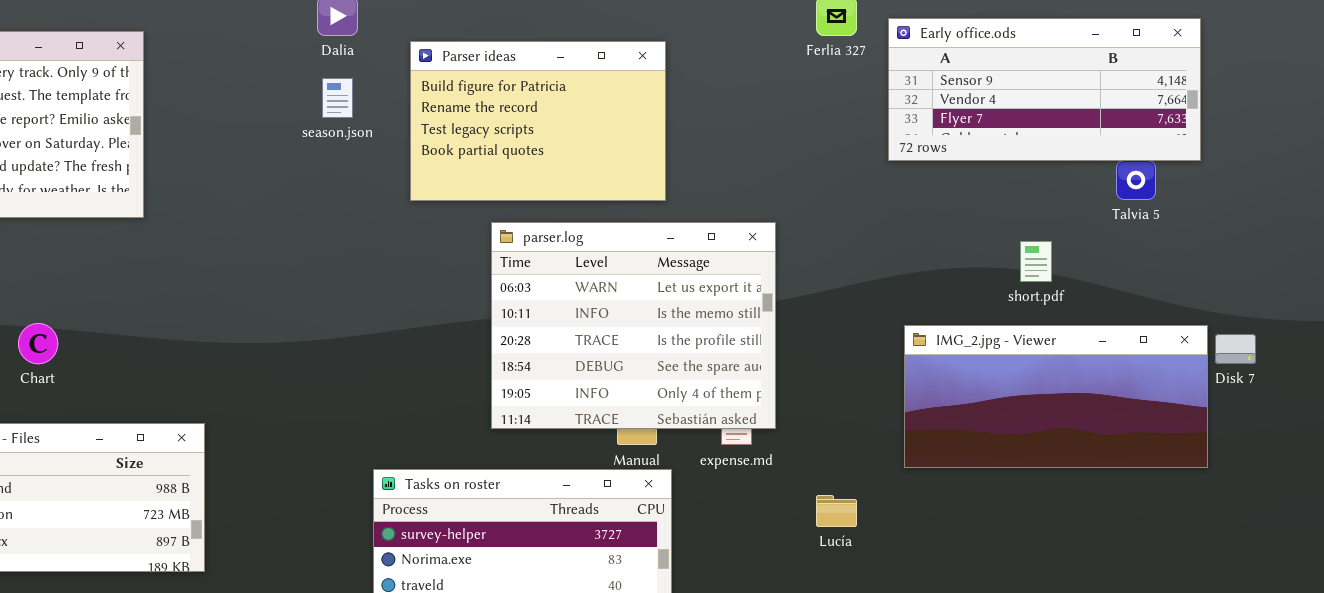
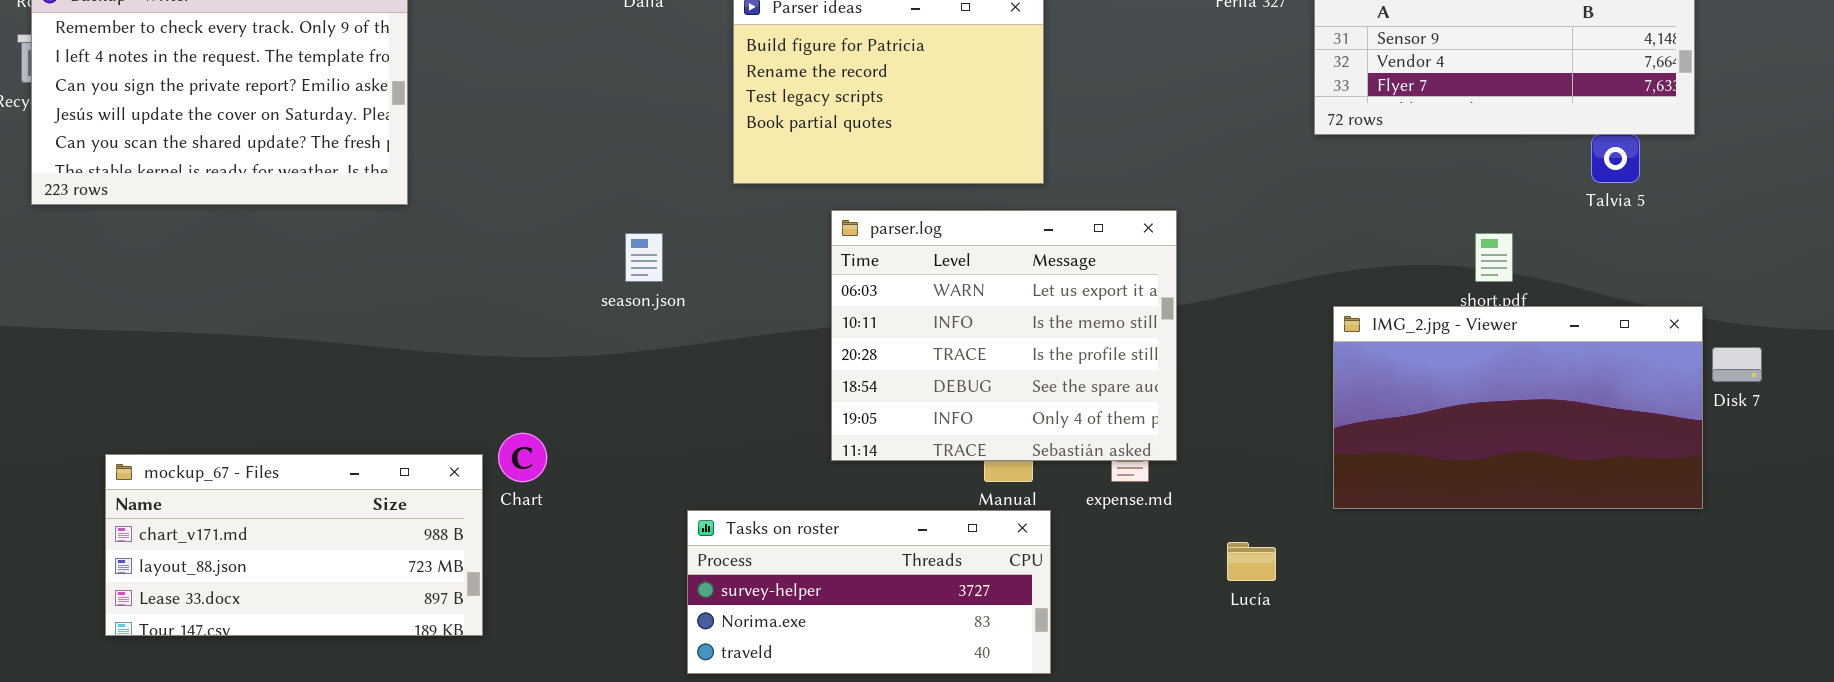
season.json: [322,78,353,118] -> [625,233,663,282], moved
Chart: [18,323,58,364] -> [498,433,547,482], moved
IMG_2.jpg - Viewer: [904,325,1208,468] -> [1333,306,1703,509], resized

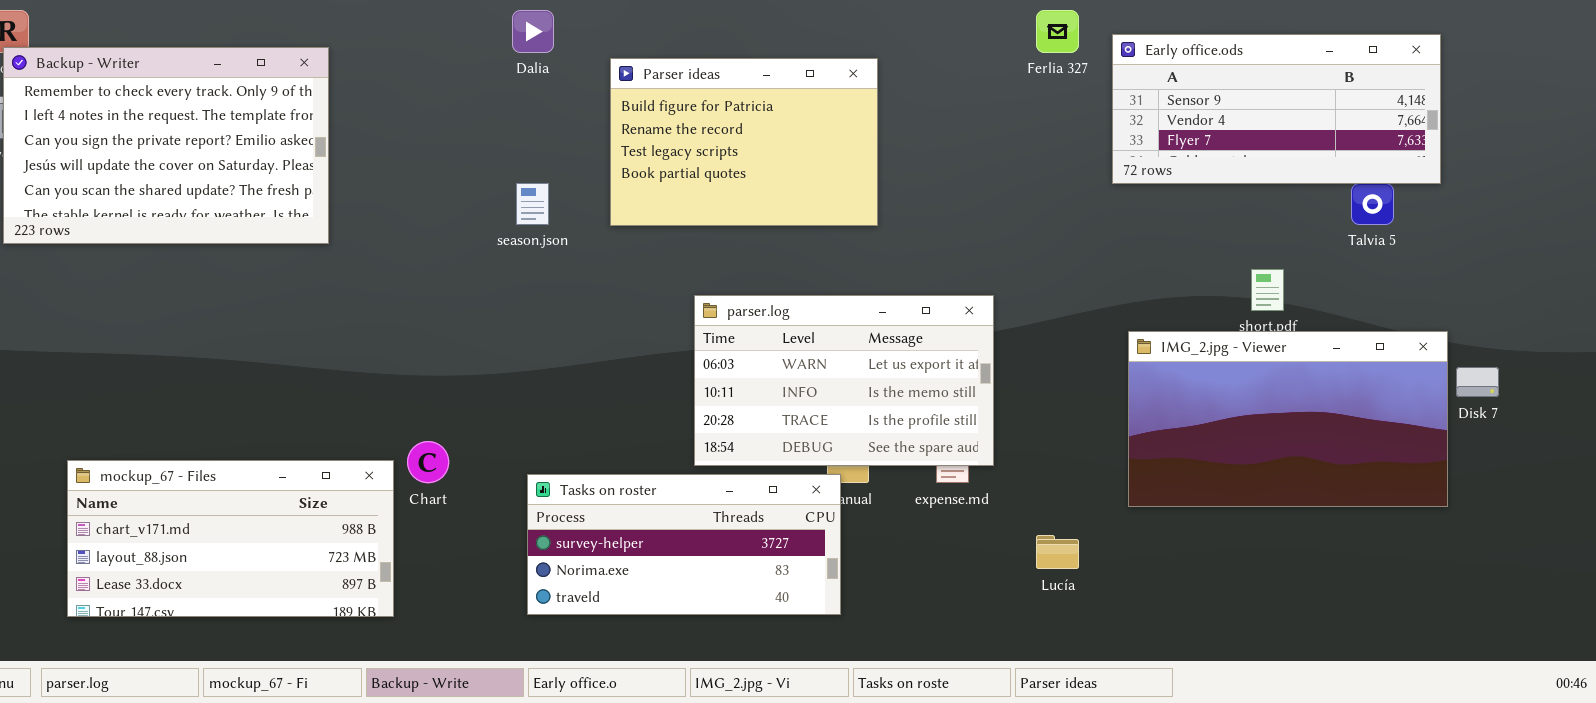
parser.log: [831,210,1177,461] -> [694,295,994,466], resized
season.json: [625,233,663,282] -> [516,183,549,225], moved
Tasks on roster: [687,510,1051,674] -> [527,474,841,615], moved

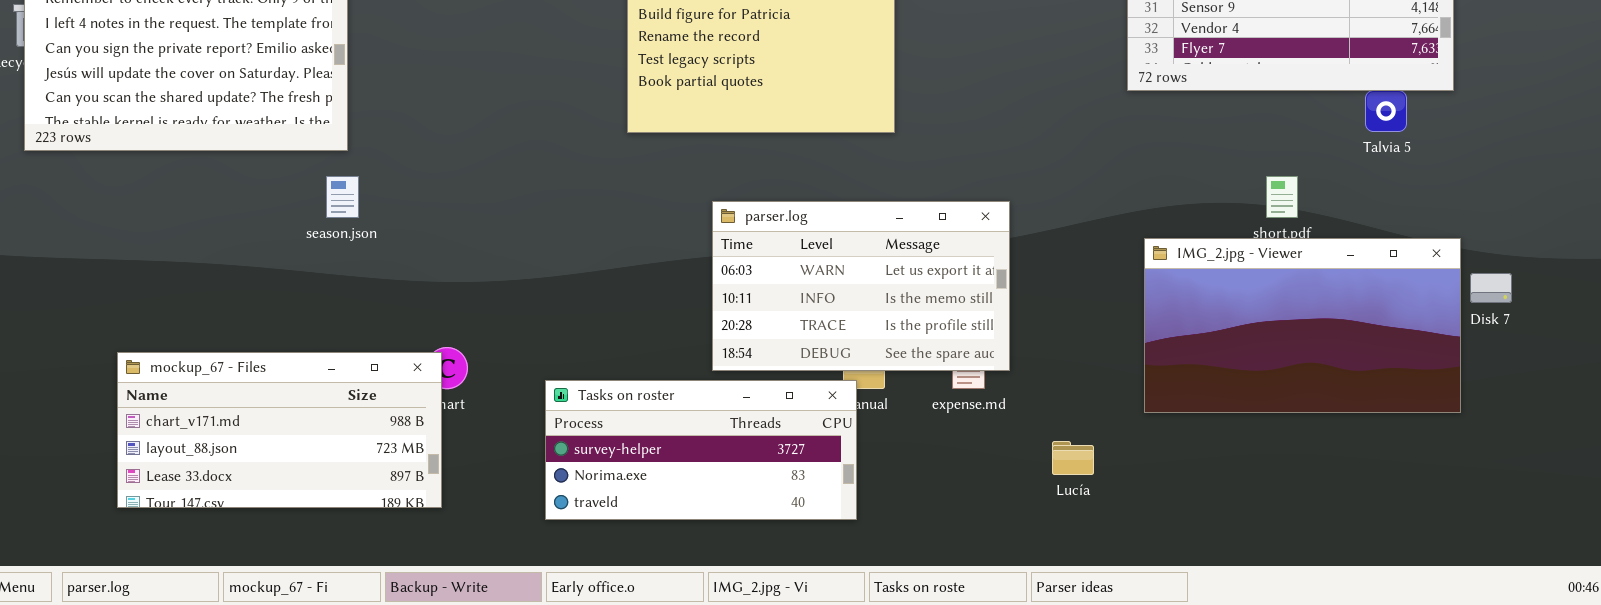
season.json: [516,183,549,225] -> [326,176,359,218], moved
mockup_67 - Files: [67,460,394,617] -> [117,352,442,508], moved

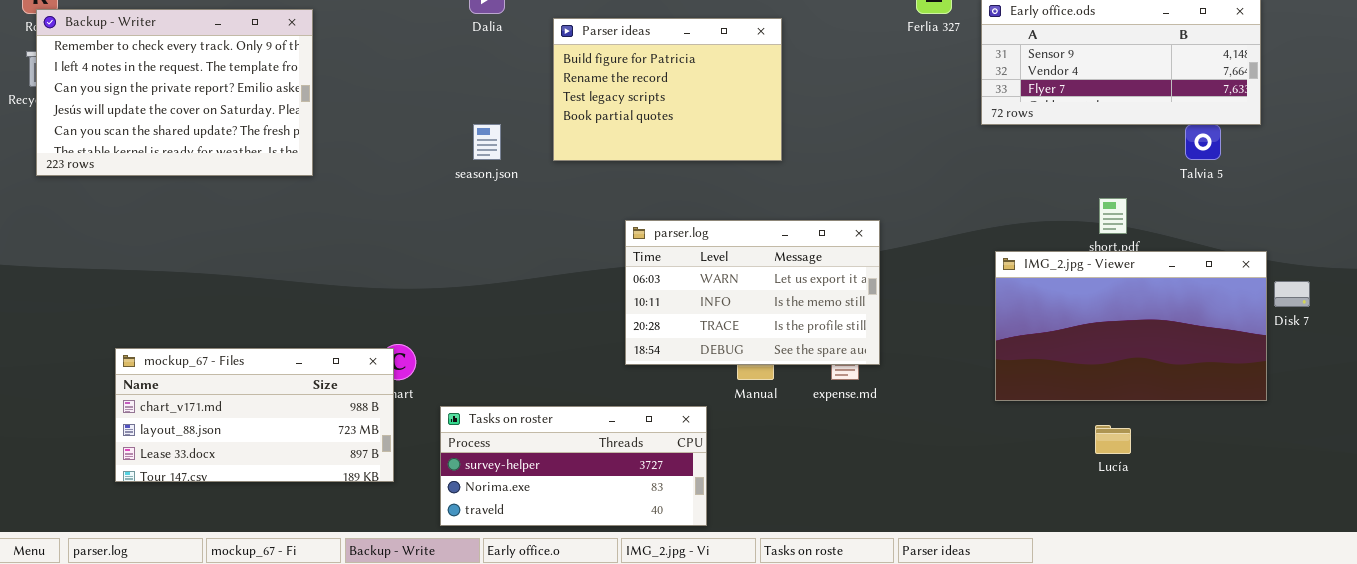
season.json: [326,176,359,218] -> [473,124,501,160], moved
Tasks on roster: [545,380,857,520] -> [440,406,707,526], moved
Lucía: [1052,441,1094,475] -> [1095,425,1131,454], moved

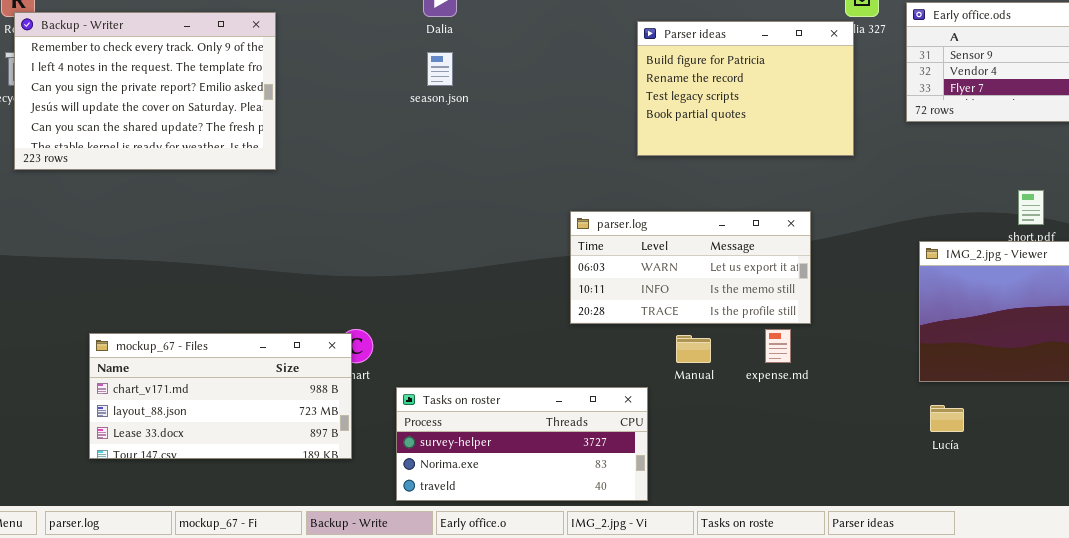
Parser ideas: [553,18,782,161] -> [637,21,854,156], moved
season.json: [473,124,501,160] -> [427,52,453,86], moved
parser.log: [625,220,880,365] -> [570,211,811,324], resized
Lucía: [1095,425,1131,454] -> [930,405,964,432], moved

